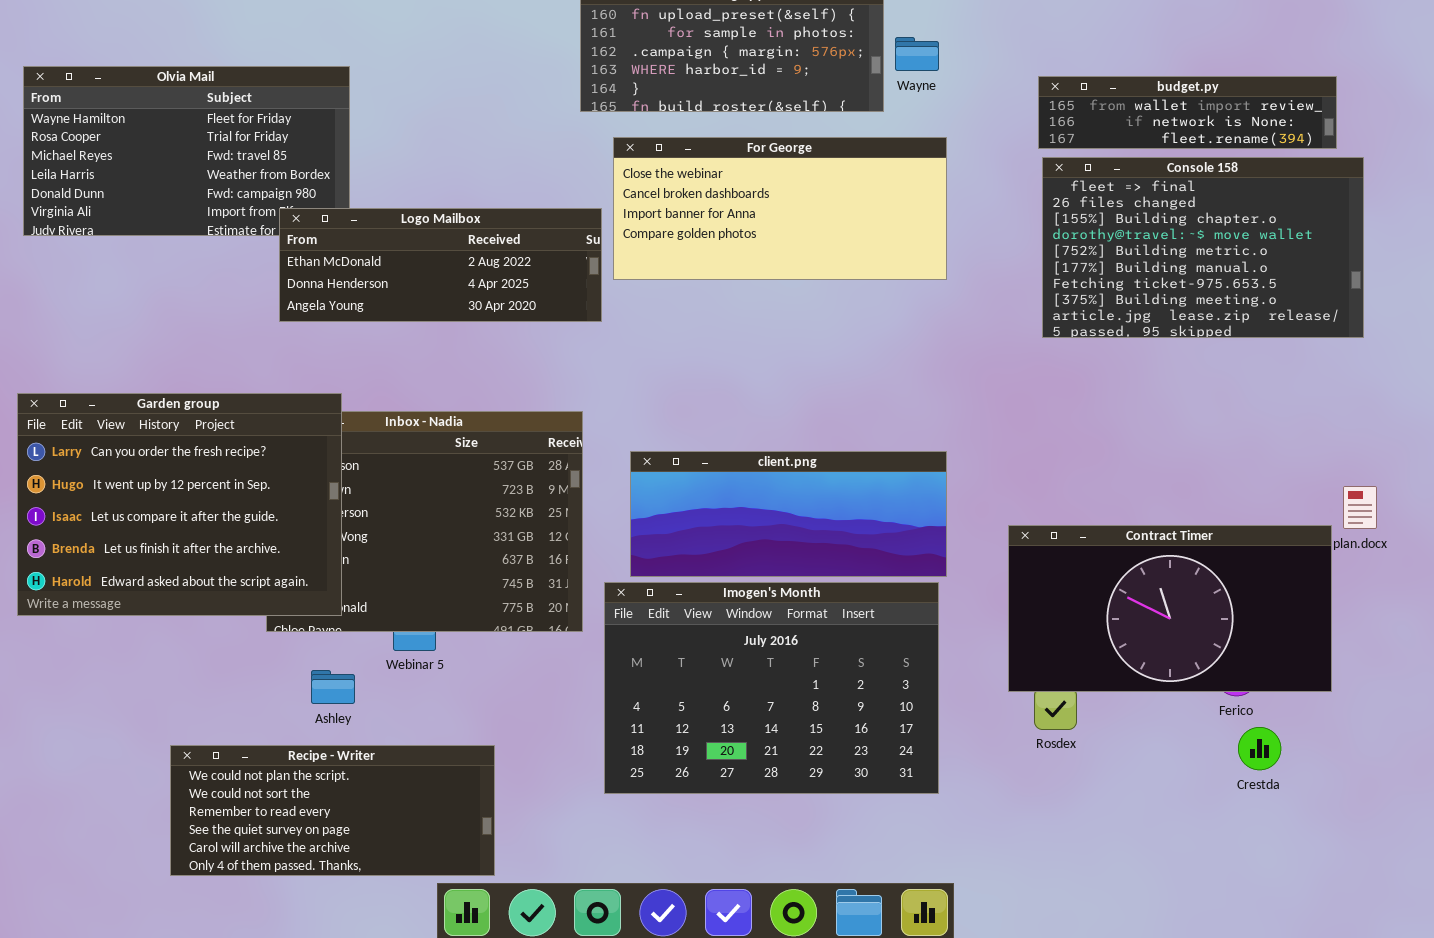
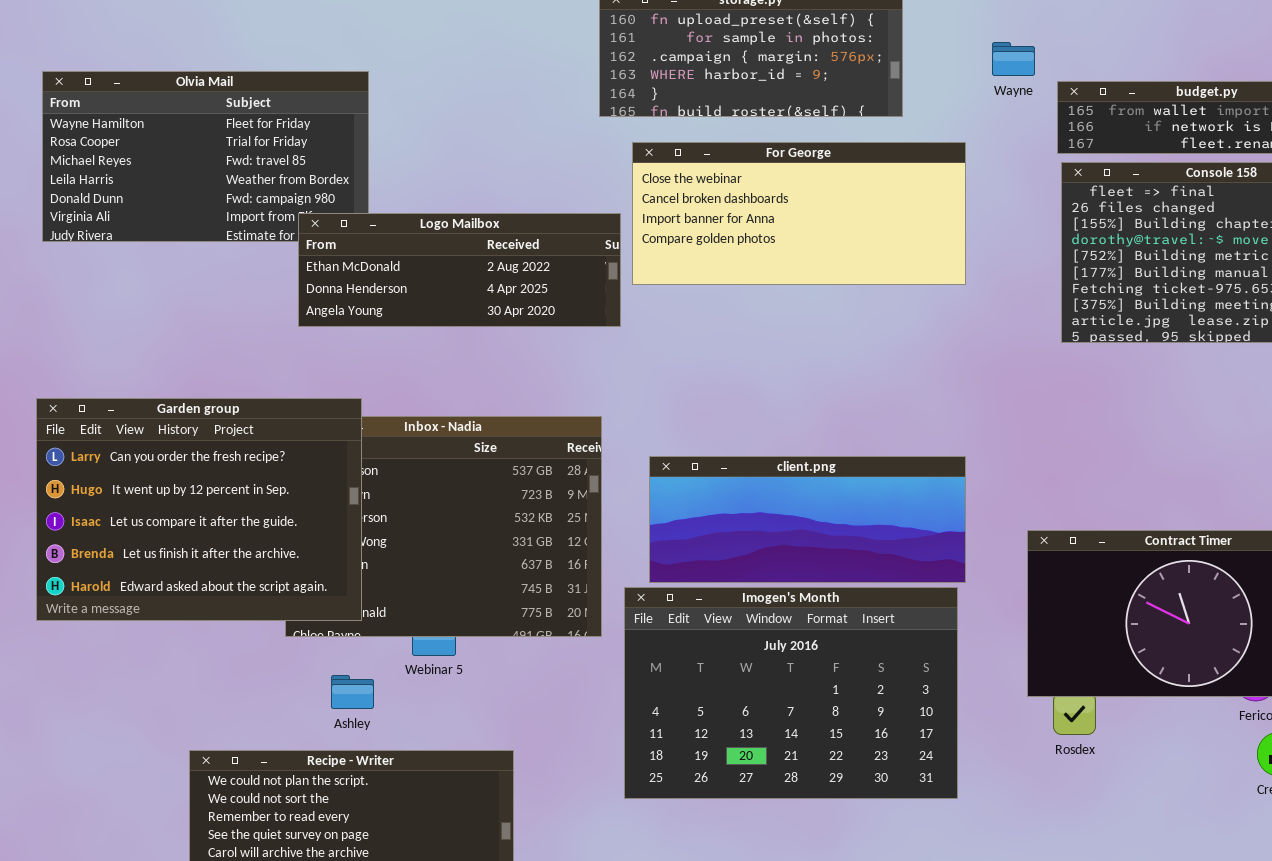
Wayne: [895,37,939,71] -> [992,42,1035,76], moved

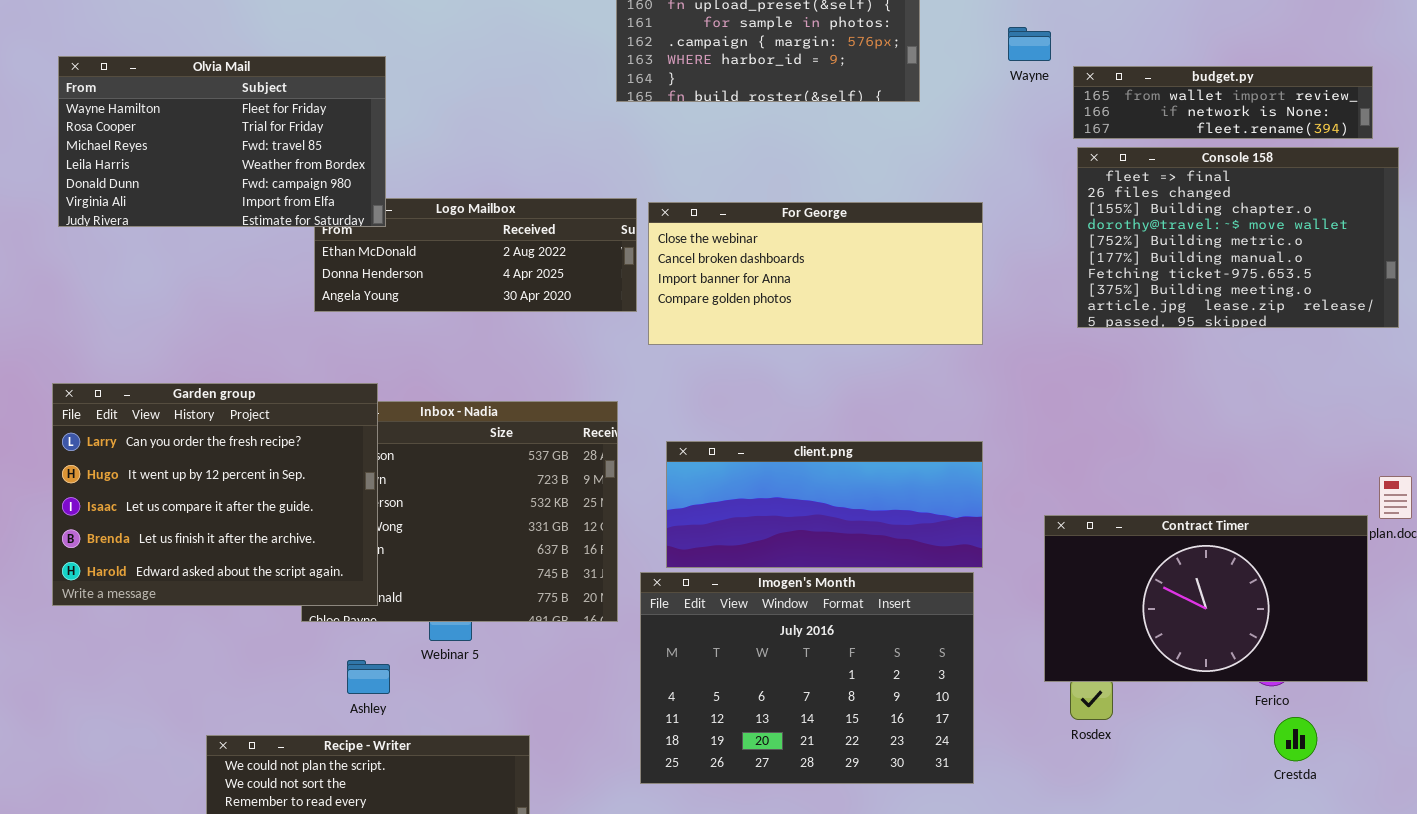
Olvia Mail: [42,71,369,242] -> [58,56,386,227], raised
For George: [632,142,966,285] -> [648,202,983,345], moved

